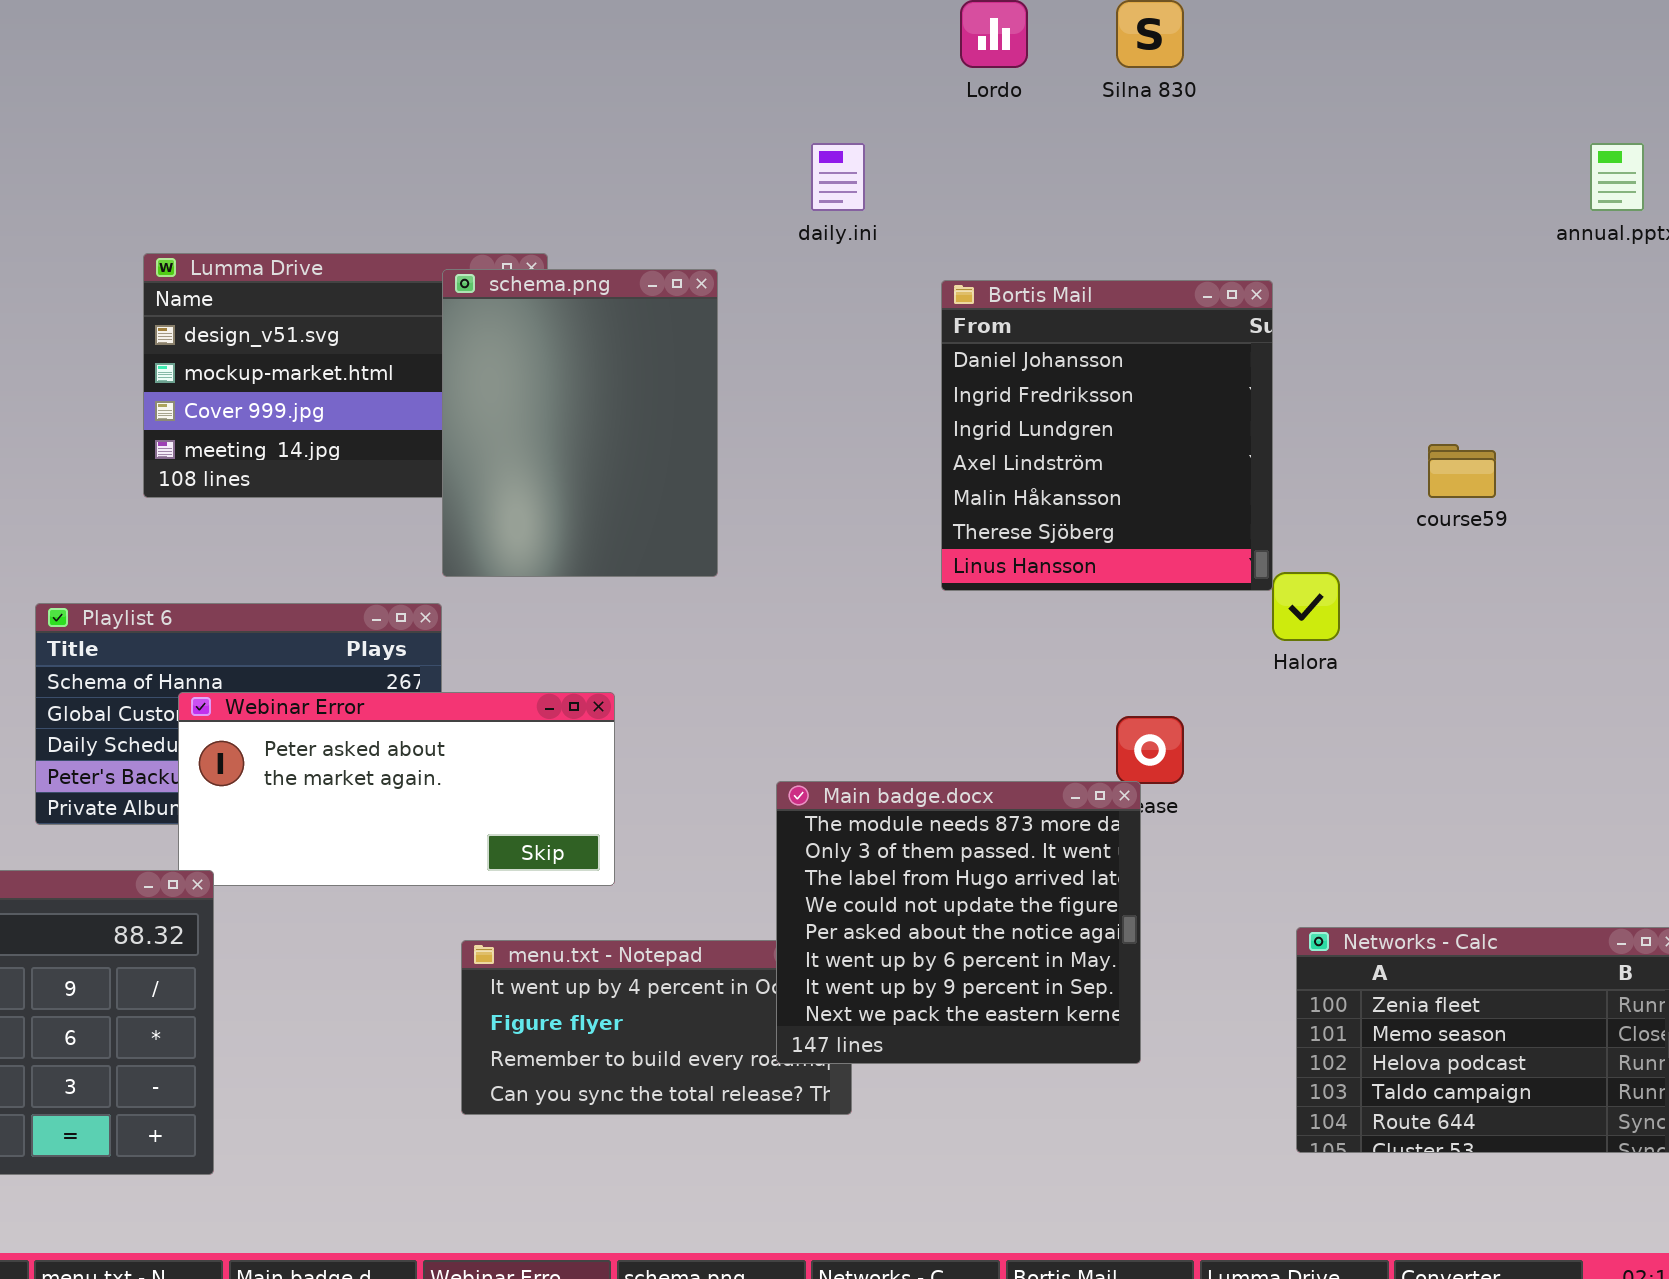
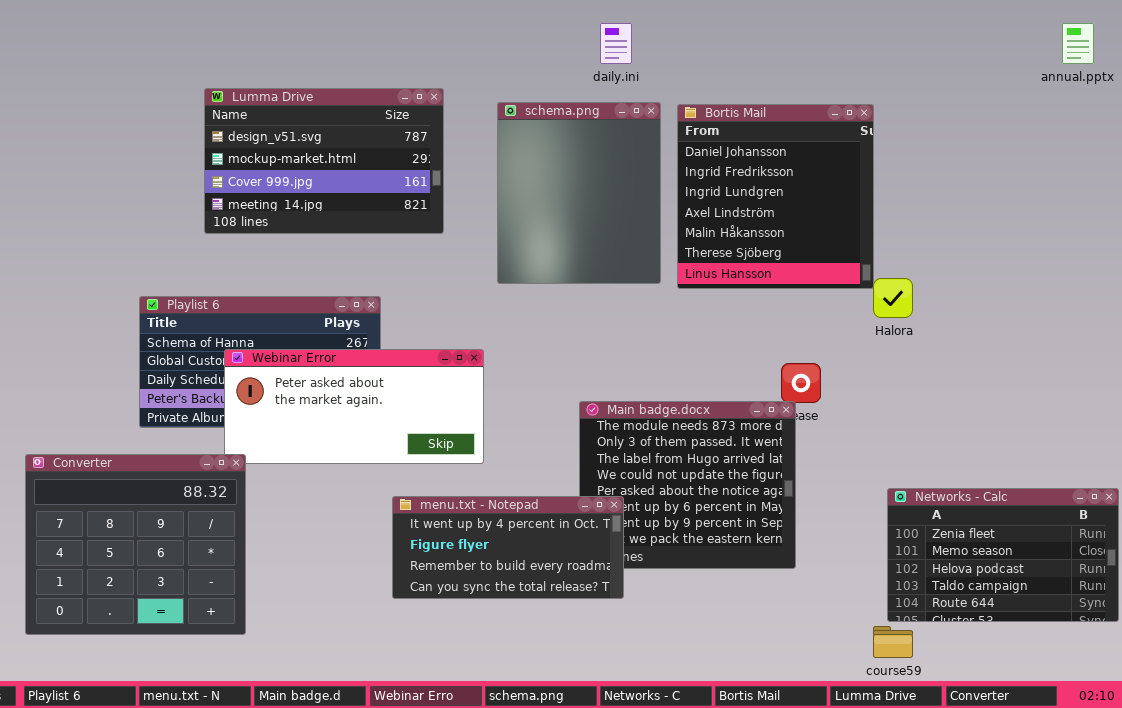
schema.png: [442,269,718,577] -> [497,102,661,284], moved
course59: [1428,444,1496,498] -> [873,626,913,658], moved
menu.txt - Notepad: [461,940,852,1115] -> [392,496,624,599], raised

